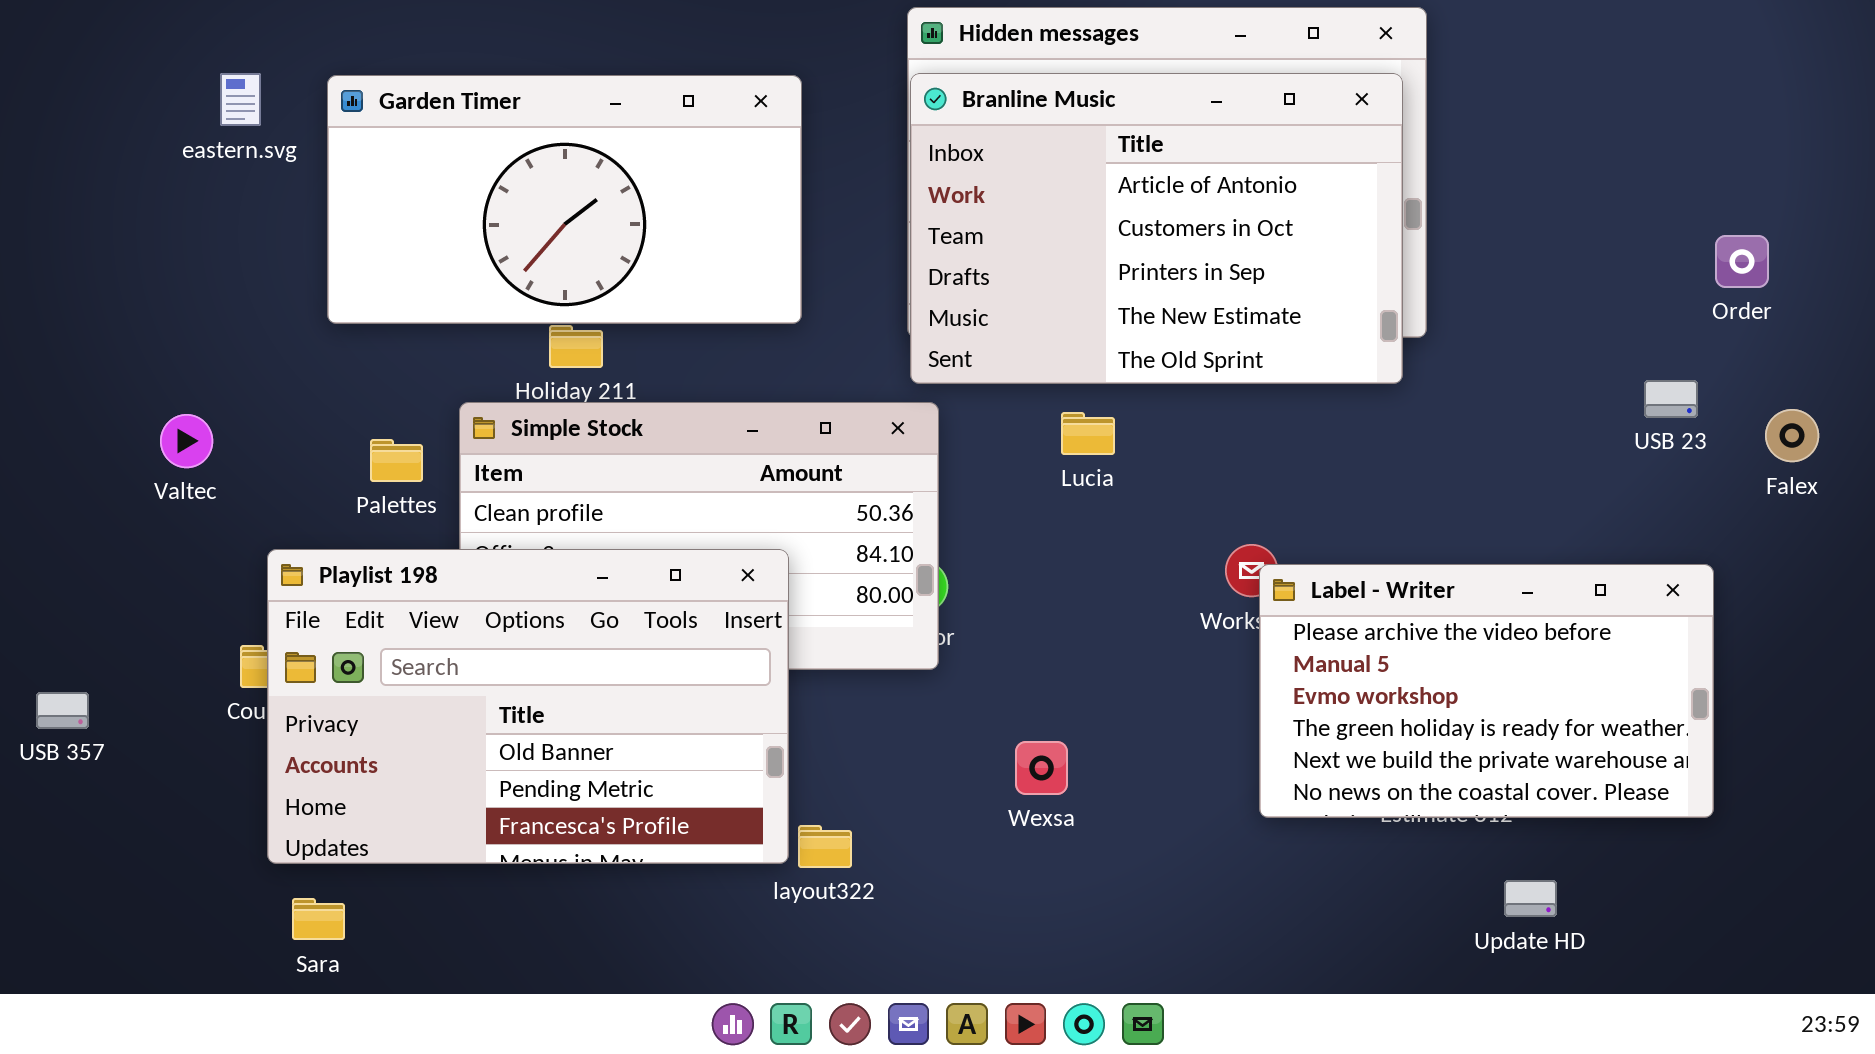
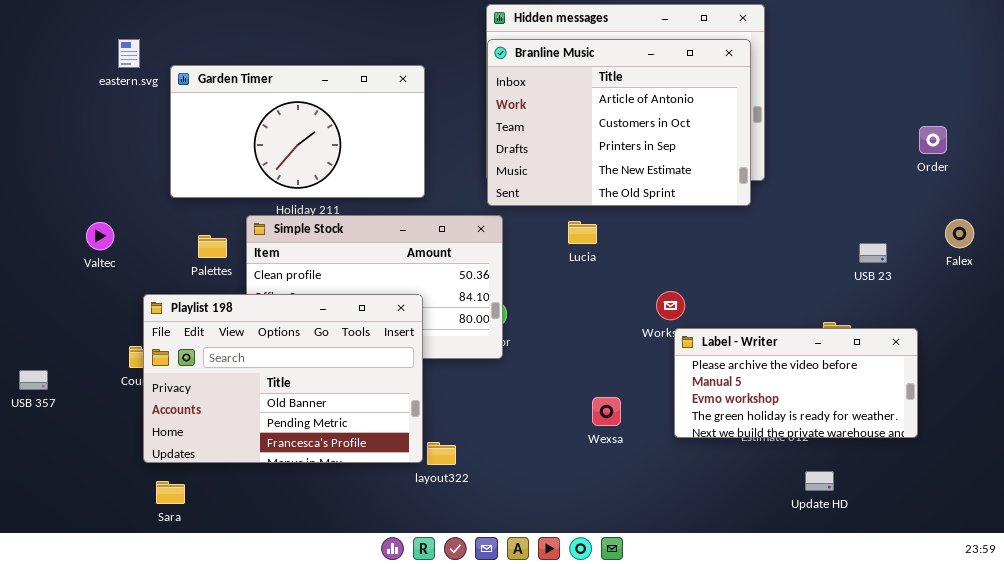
Garden Timer: [327,75,802,324] -> [170,65,425,198], moved
USB 23: [1644,380,1698,418] -> [859,243,887,263], moved
Label - Writer: [1259,564,1714,818] -> [674,328,918,438], resized
Wexsa: [1015,741,1068,795] -> [592,397,621,426], moved

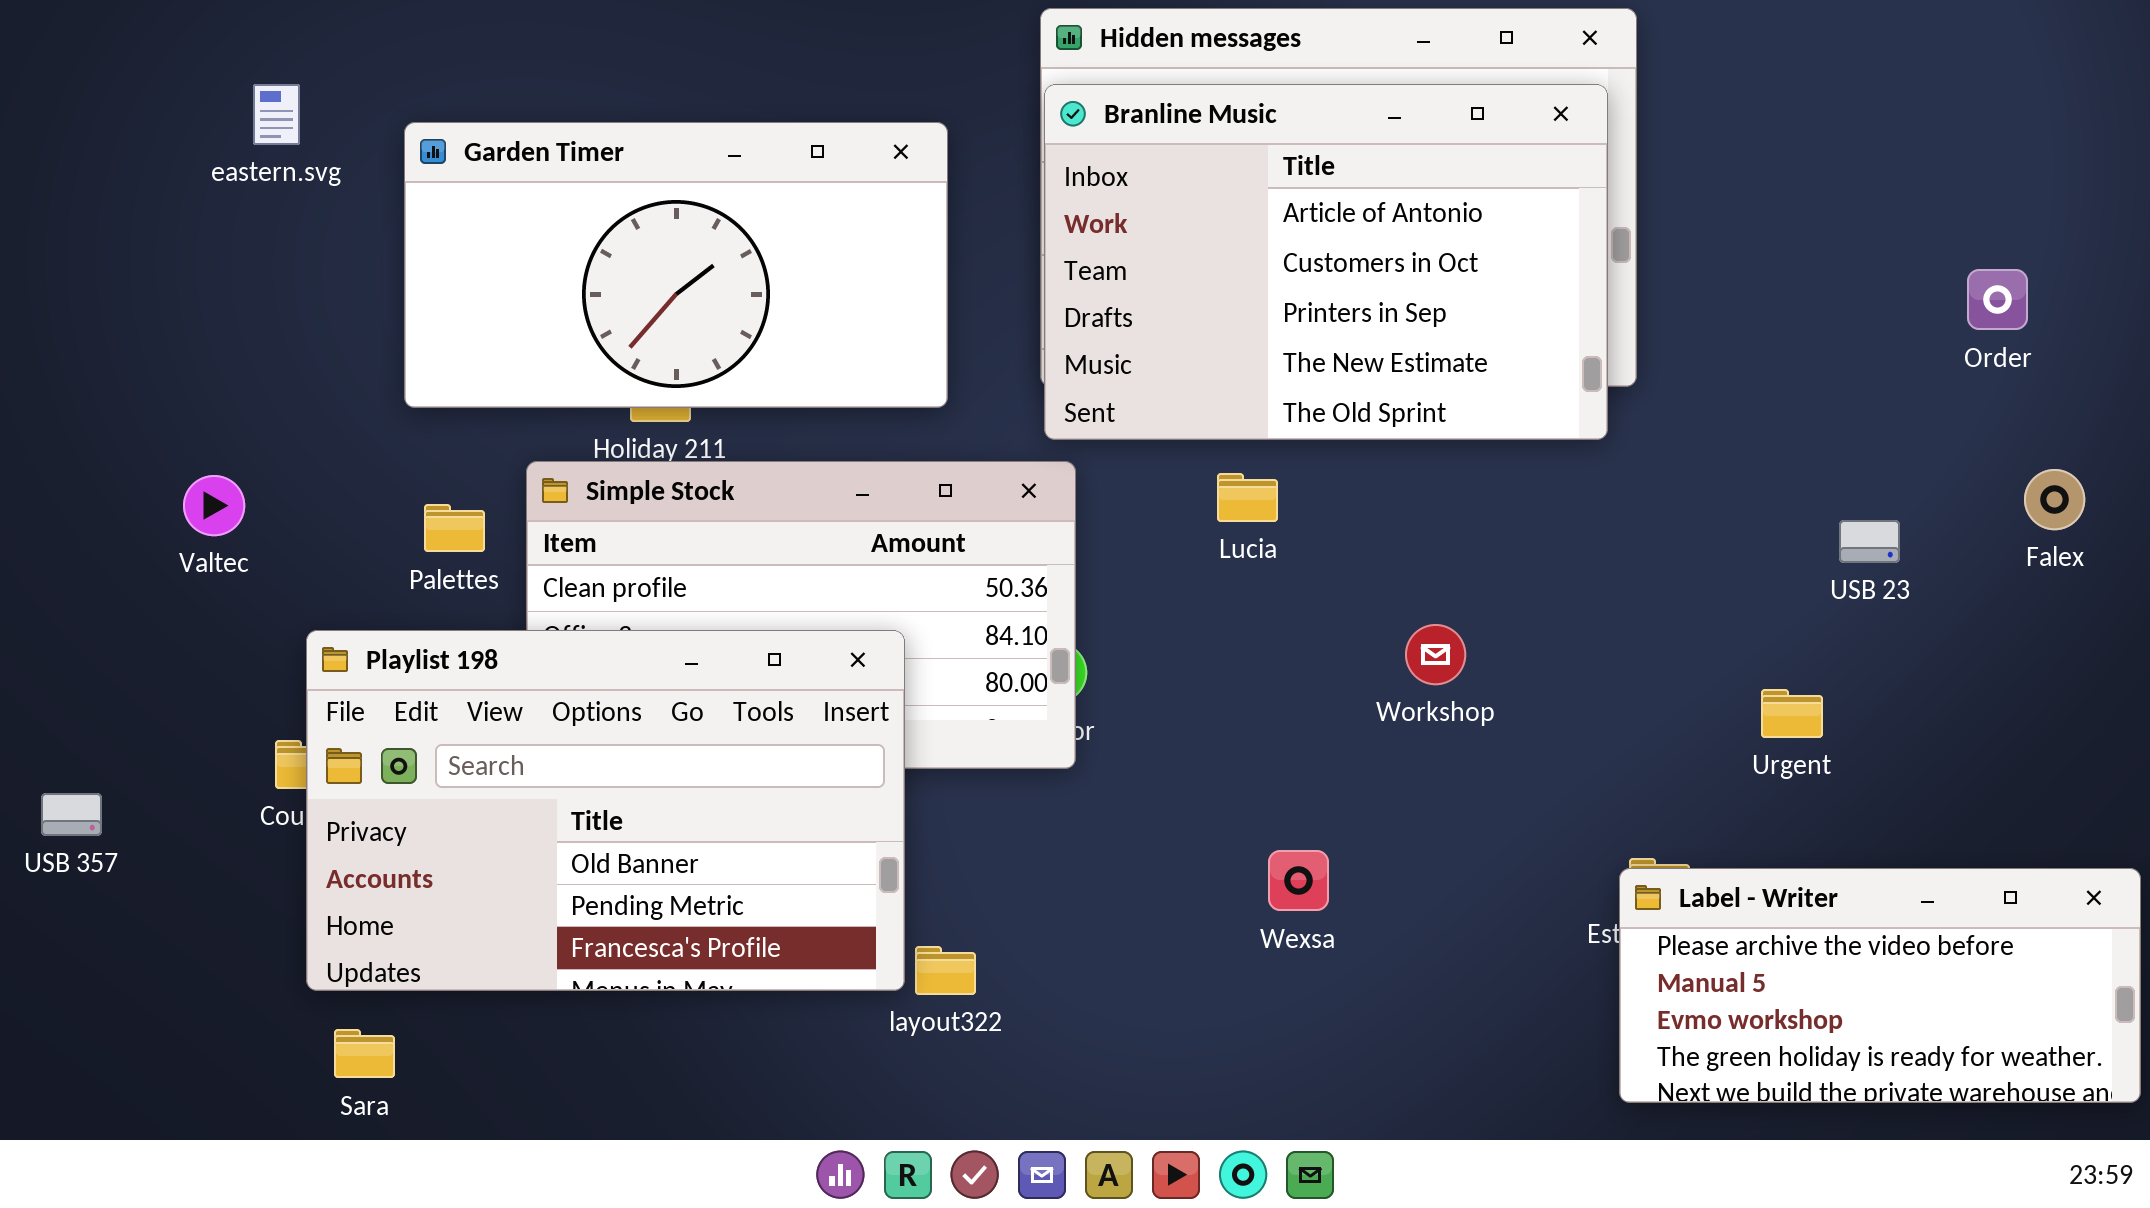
Garden Timer: [170,65,425,198] -> [404,122,948,408], moved
Label - Writer: [674,328,918,438] -> [1619,868,2141,1103], moved

